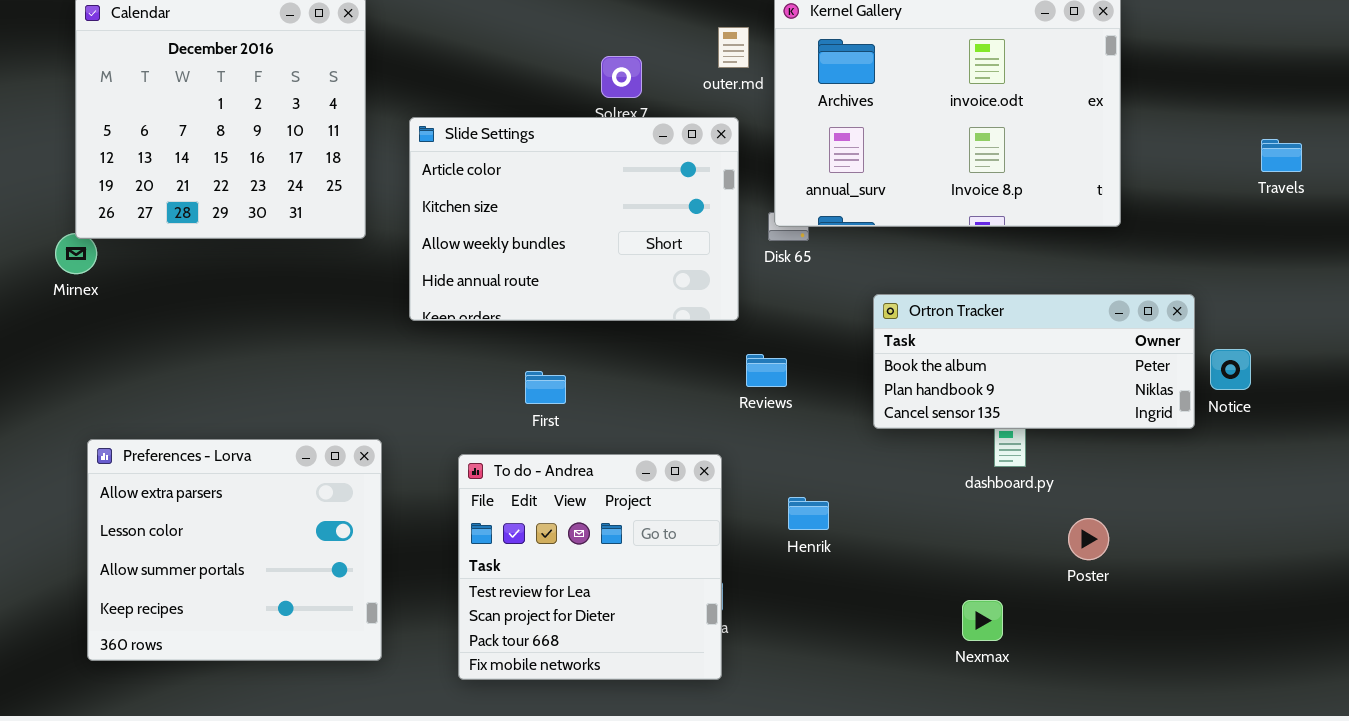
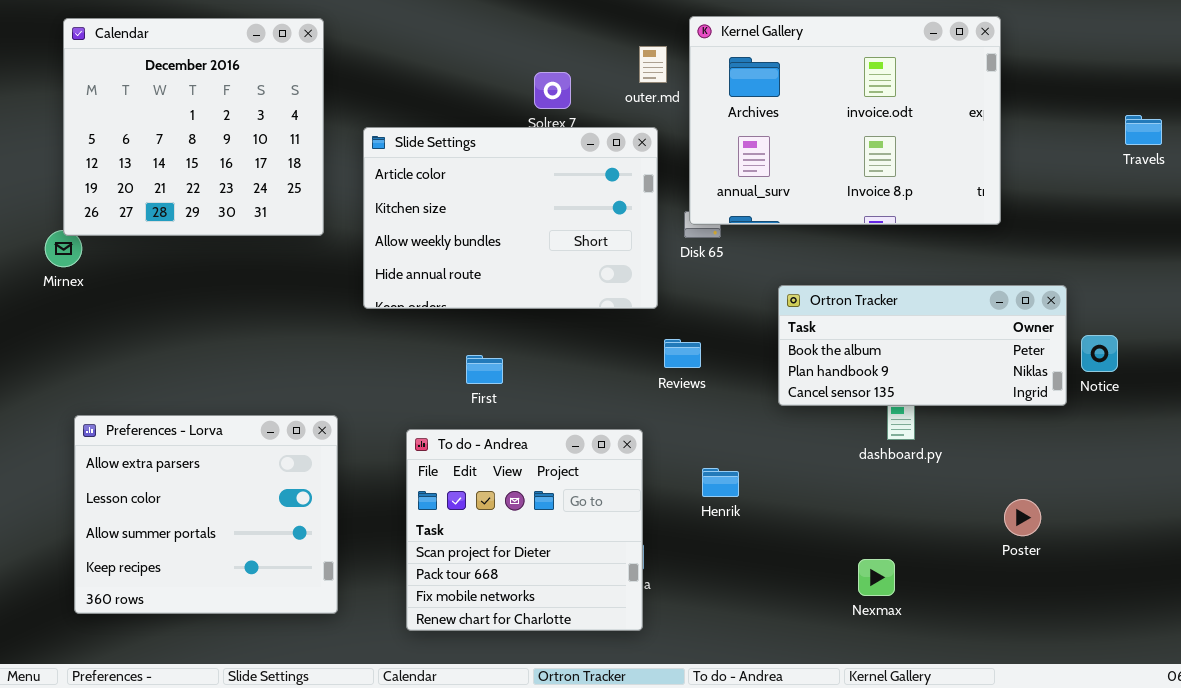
Travels: [1261,139,1302,172] -> [1125,115,1162,145], moved
To do - Andrea: [458,454,722,680] -> [406,429,643,631], scrolled down 1 row
Poster: [1068,518,1109,560] -> [1004,499,1041,536], moved

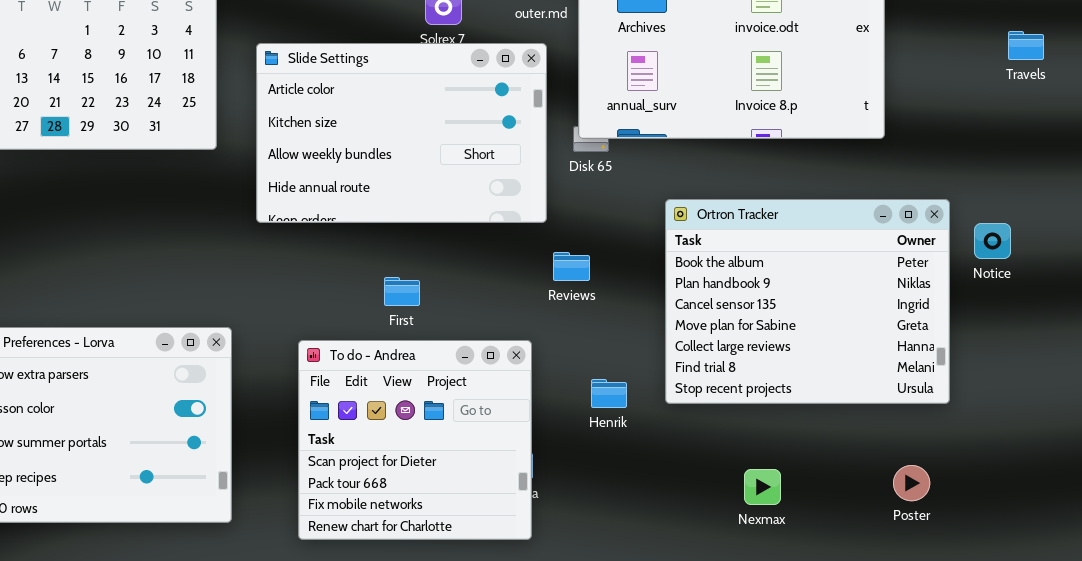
Ortron Tracker: [778,285,1067,406] -> [665,199,950,404], resized
Notice: [1081,335,1118,372] -> [974,223,1011,259], moved
First: [466,355,503,384] -> [384,277,420,306], moved
Poster: [1004,499,1041,536] -> [893,465,930,501], moved

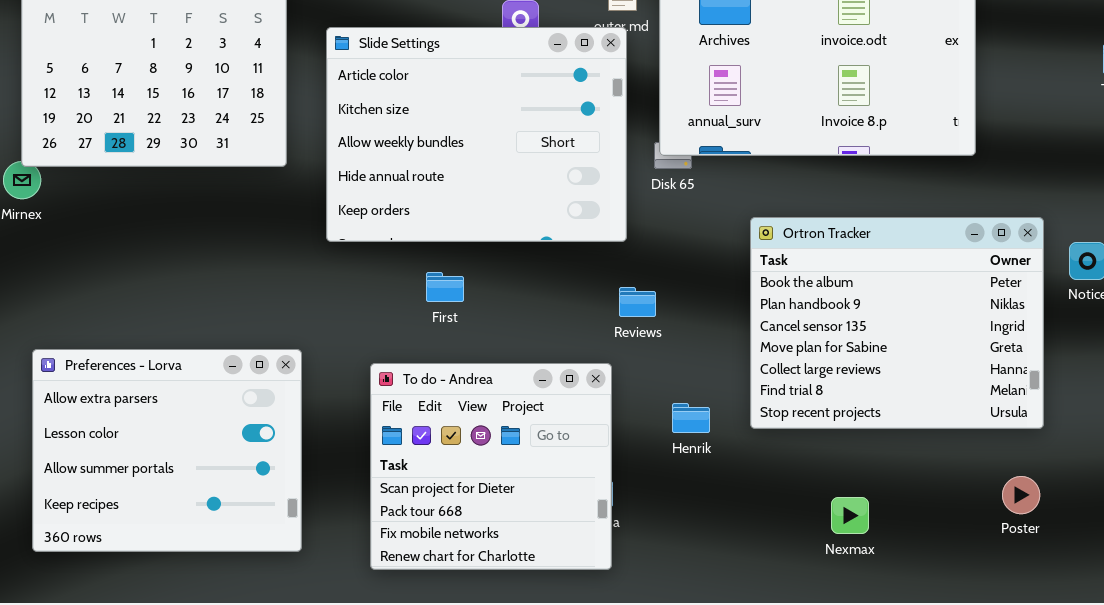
Slide Settings: [256,43,547,223] -> [326,27,627,242], resized
Reviews: [553,252,590,281] -> [619,287,656,317], moved
First: [384,277,420,306] -> [426,272,464,302], moved
Poster: [893,465,930,501] -> [1002,476,1040,514], moved

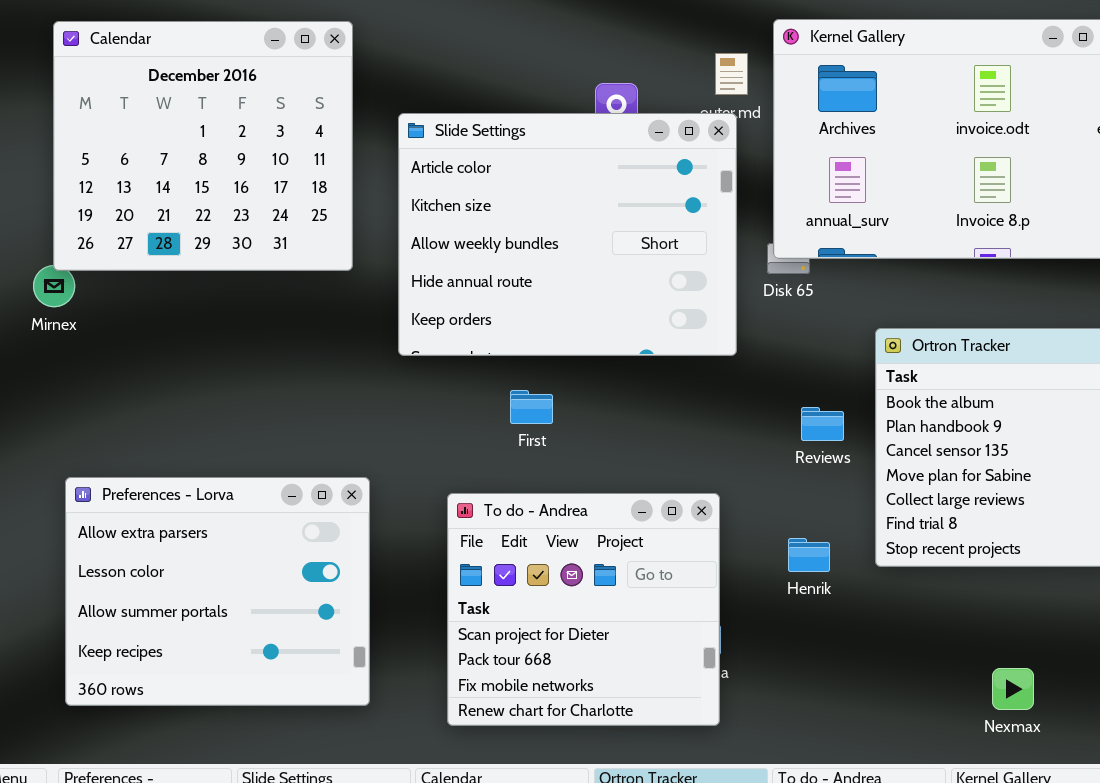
Reviews: [619,287,656,317] -> [801,407,844,441], moved
Nexmax: [831,497,869,534] -> [992,668,1034,710], moved

